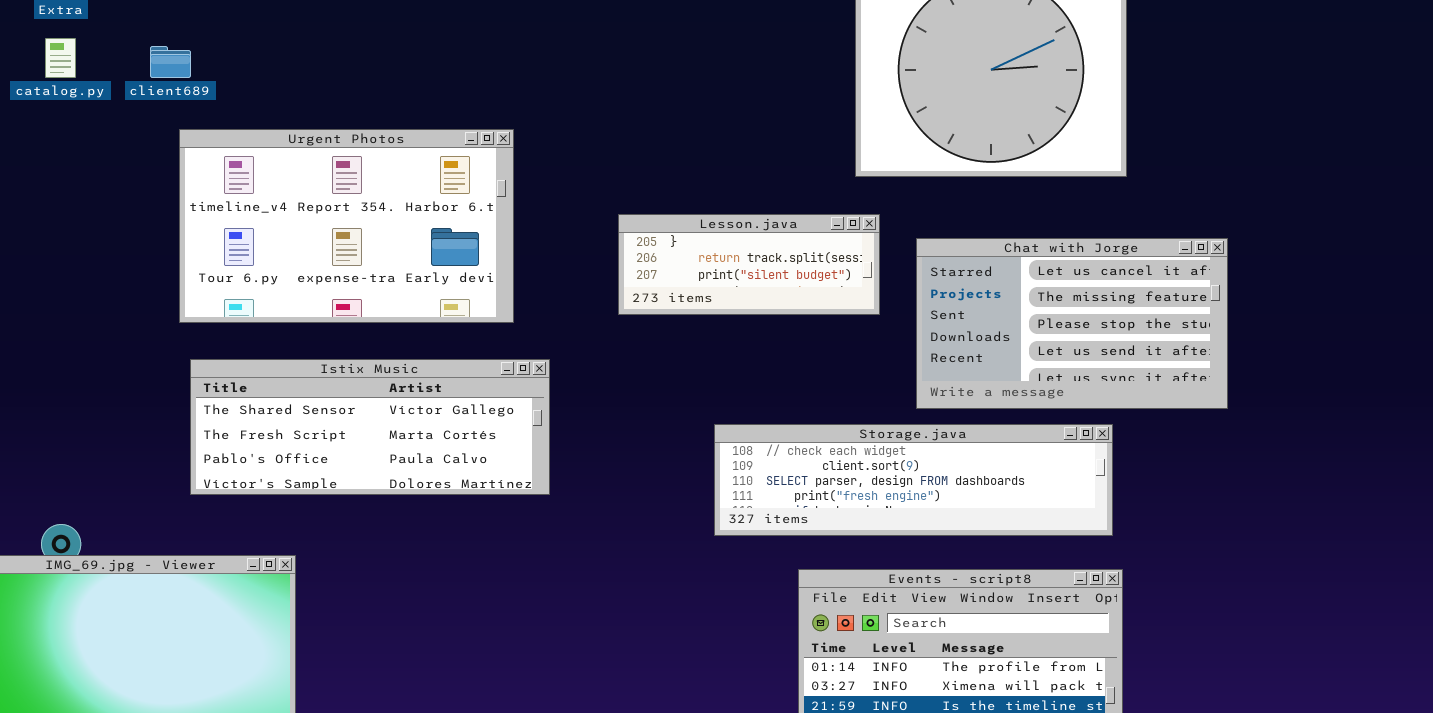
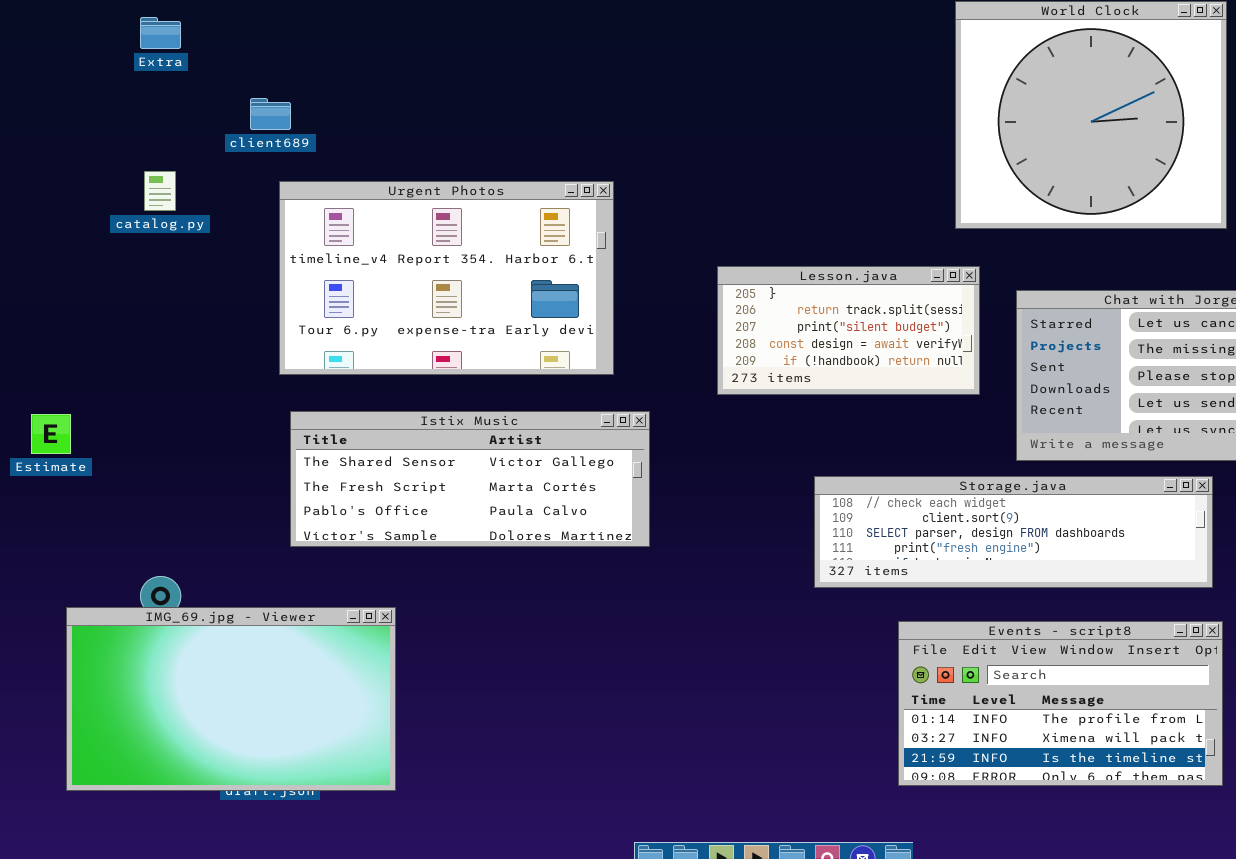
catalog.py: [45,38,76,78] -> [144,171,176,211], moved
Lesson.java: [618,214,880,315] -> [717,266,980,395], resized

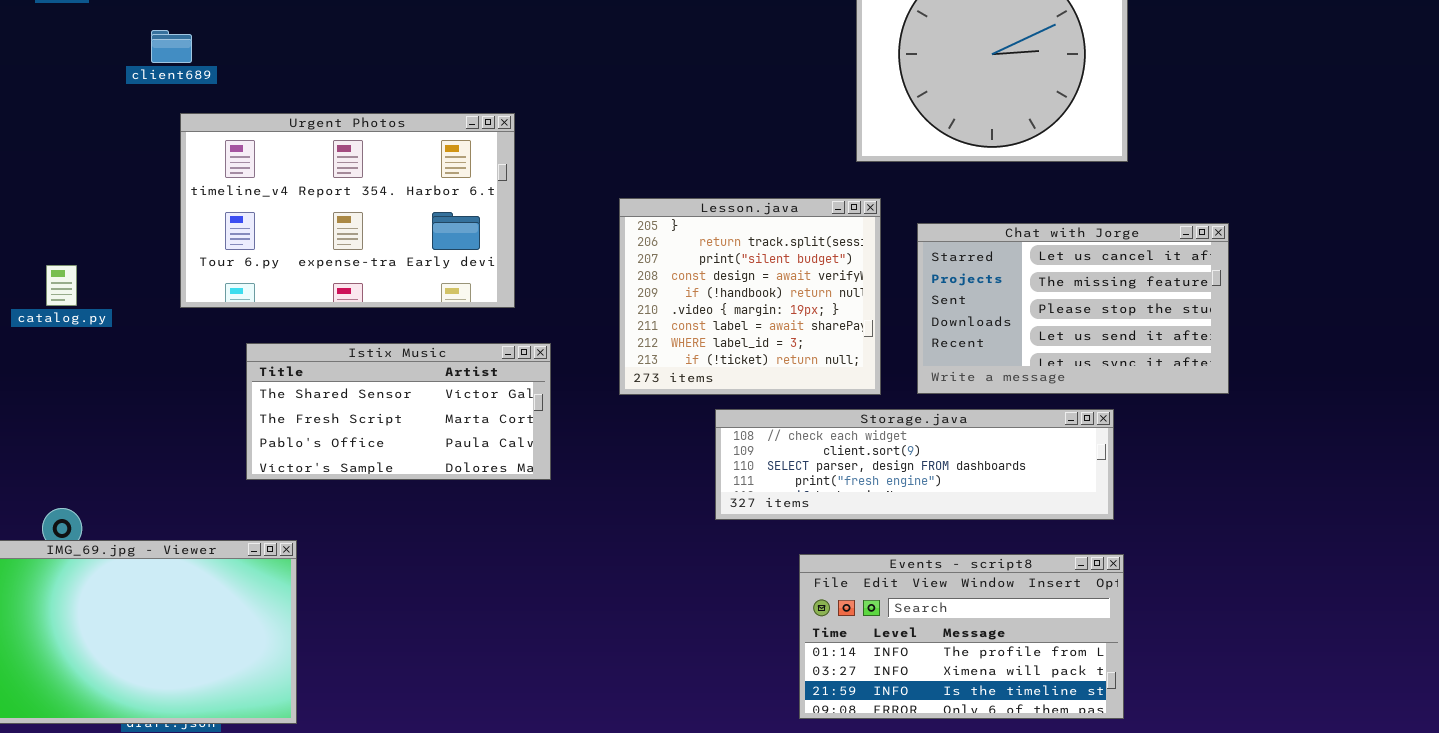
catalog.py: [144,171,176,211] -> [46,265,77,306], moved
Lesson.java: [717,266,980,395] -> [619,198,881,395], resized
Istix Music: [290,411,650,547] -> [246,343,551,480], resized

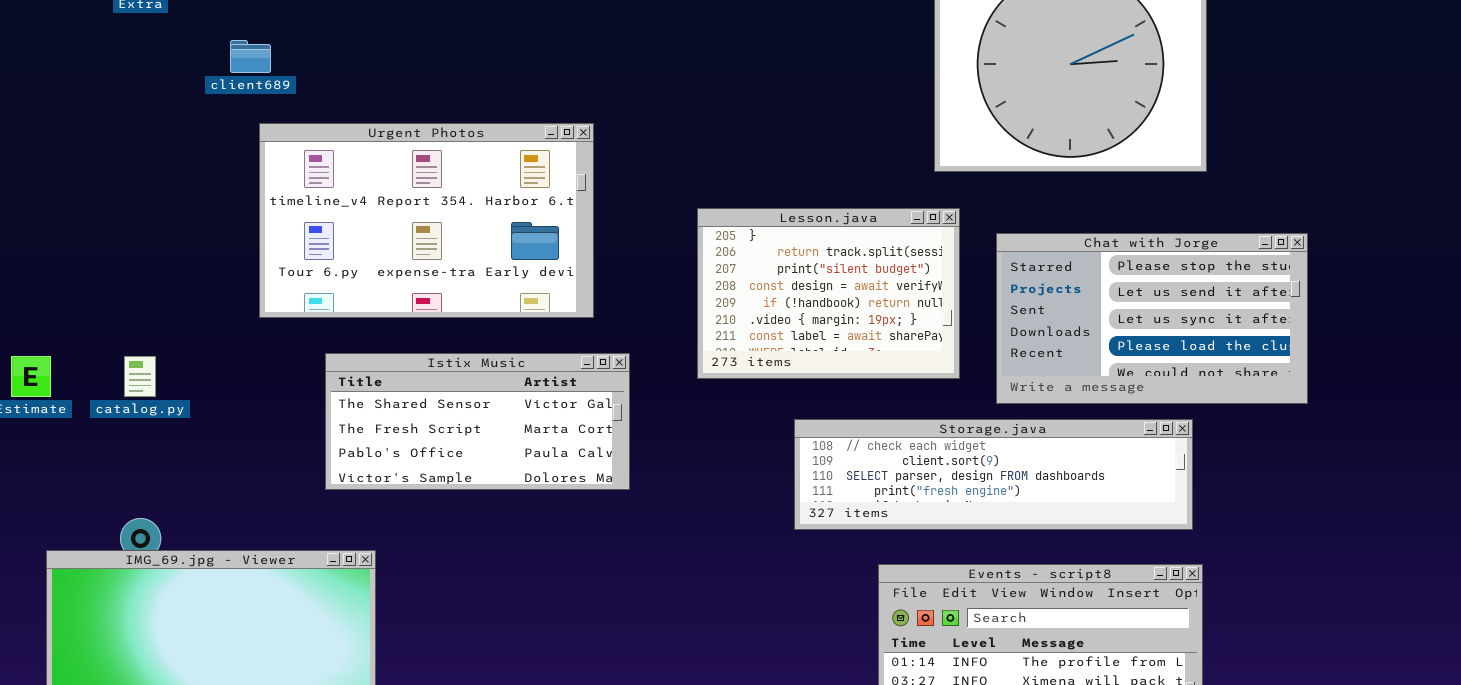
Lesson.java: [619,198,881,395] -> [697,208,960,379], resized
Chat with Jorge: [917,223,1229,394] -> [996,233,1308,404], scrolled down 2 rows
catalog.py: [46,265,77,306] -> [124,356,156,397], moved

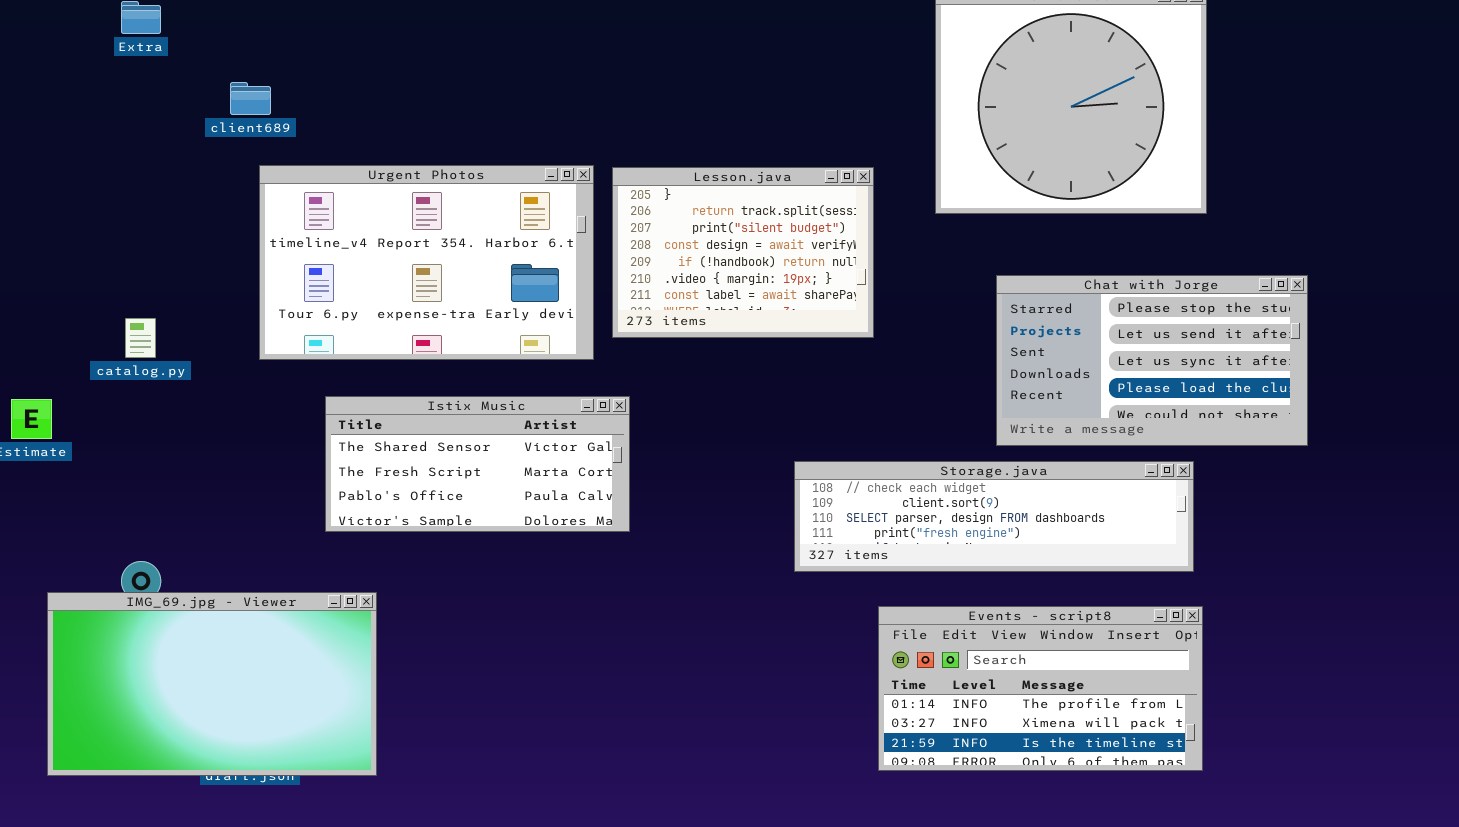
Lesson.java: [697,208,960,379] -> [612,167,874,338], moved
catalog.py: [124,356,156,397] -> [125,318,156,358], moved

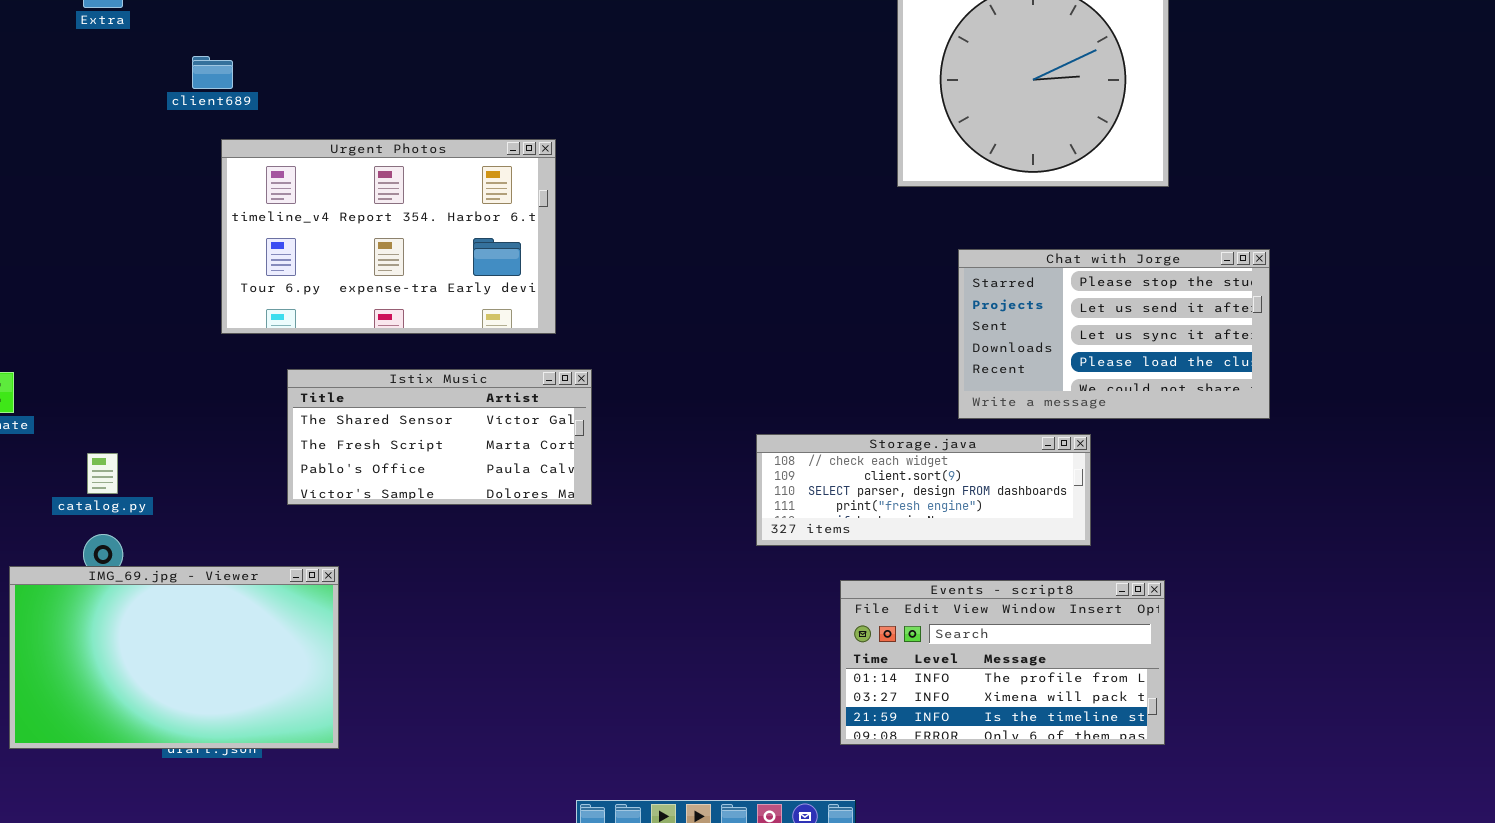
Lesson.java: [612,167,874,338] -> none, closed
catalog.py: [125,318,156,358] -> [87,453,118,494], moved
Storage.java: [794,461,1194,572] -> [756,434,1091,546], resized

